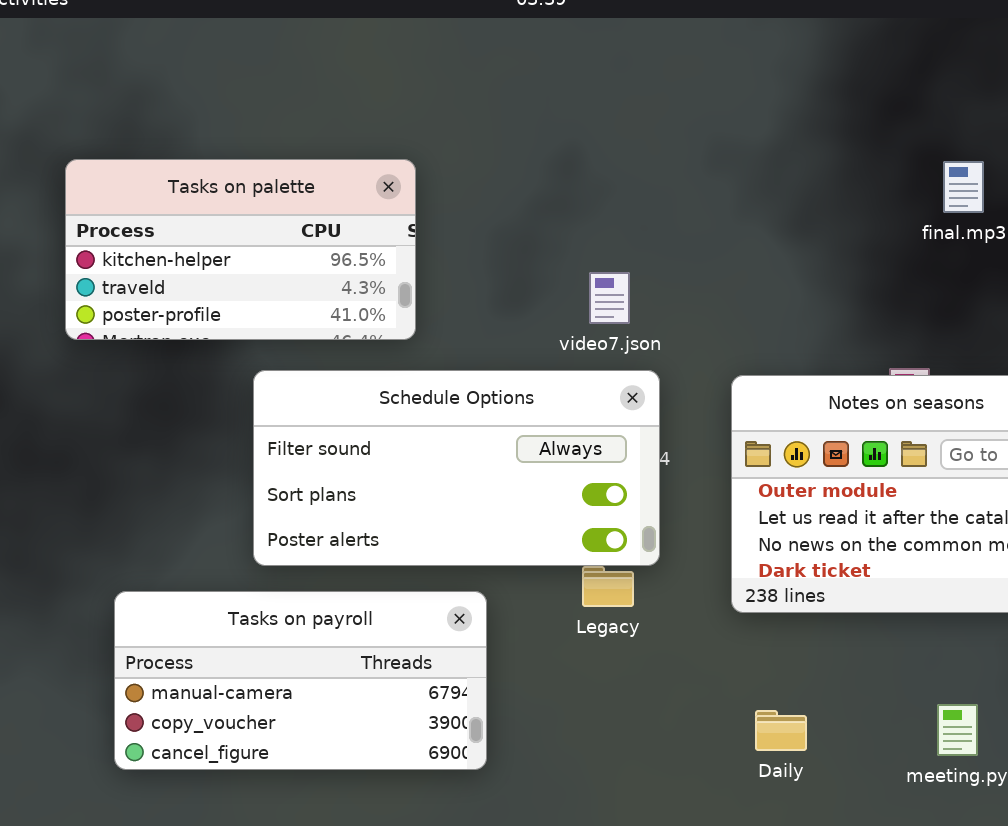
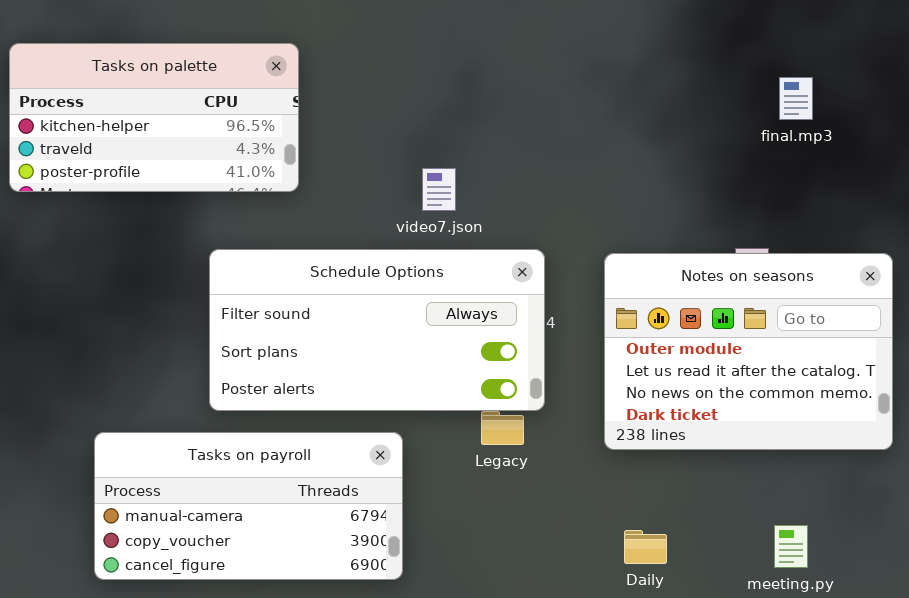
Tasks on palette: [65,159,416,340] -> [9,43,299,192], moved
video7.json: [589,272,630,324] -> [422,168,456,211], moved

